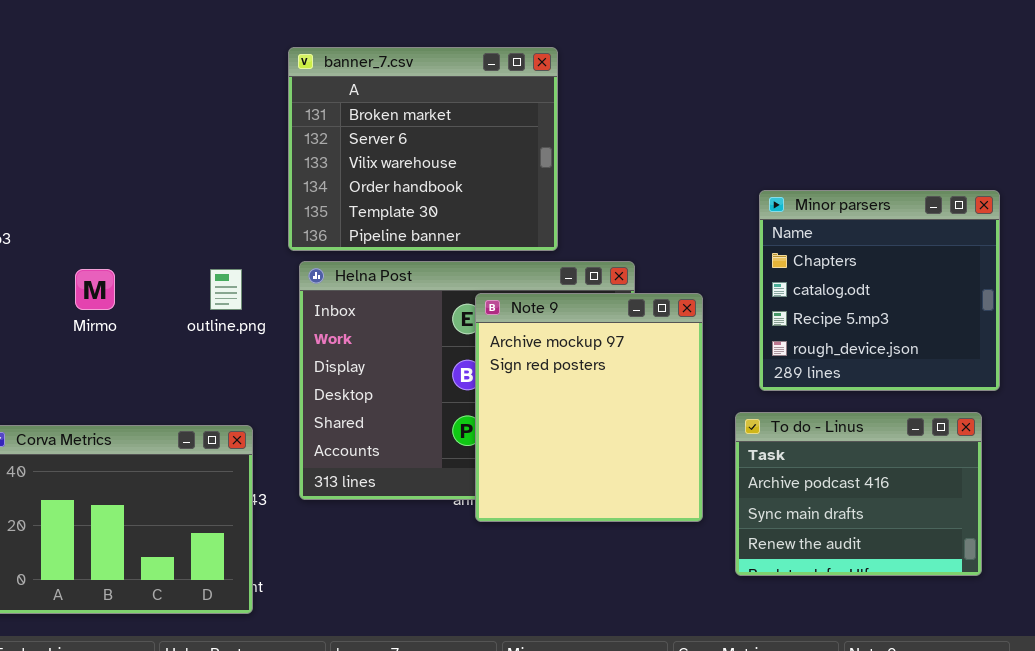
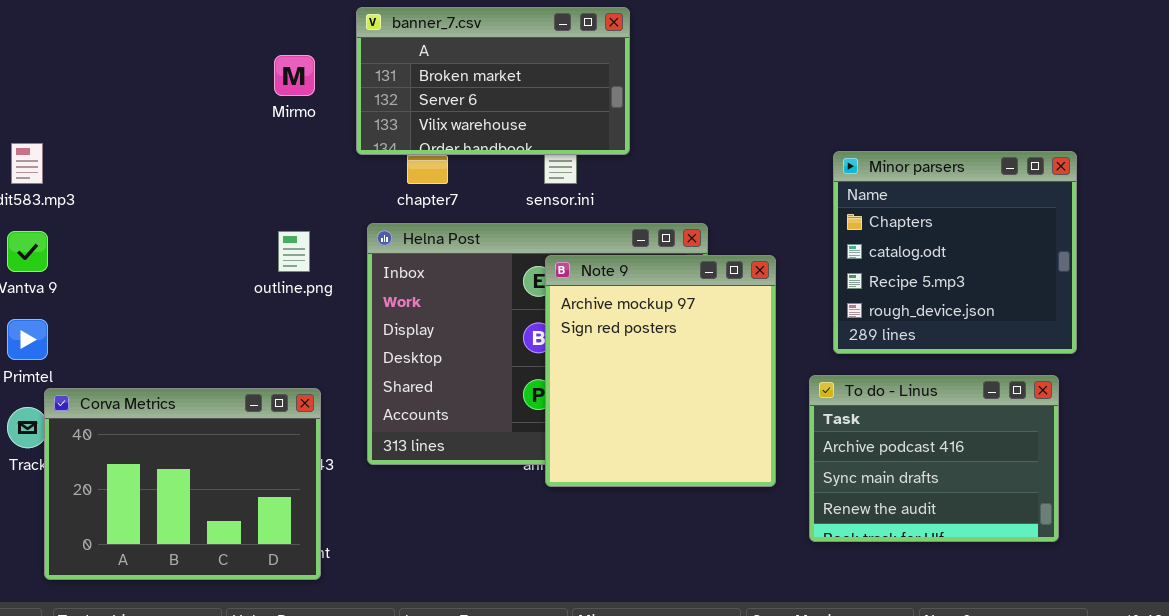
banner_7.csv: [288,47,558,251] -> [356,7,630,155], resized
Mirmo: [75,269,115,310] -> [274,55,315,96], moved

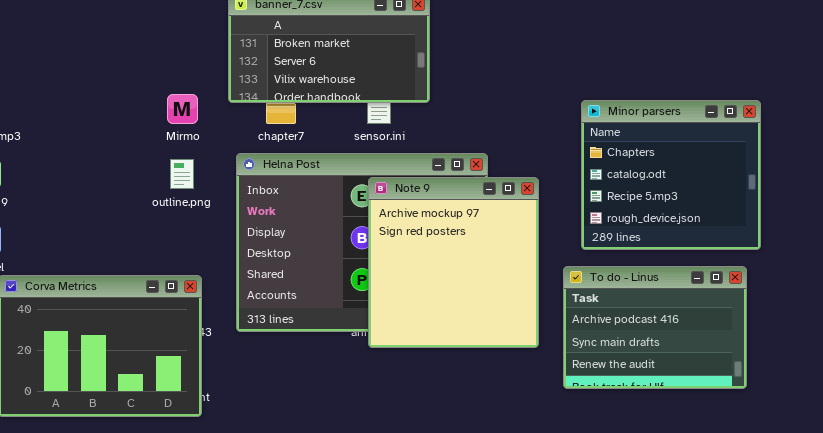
Mirmo: [274,55,315,96] -> [167,94,198,124], moved

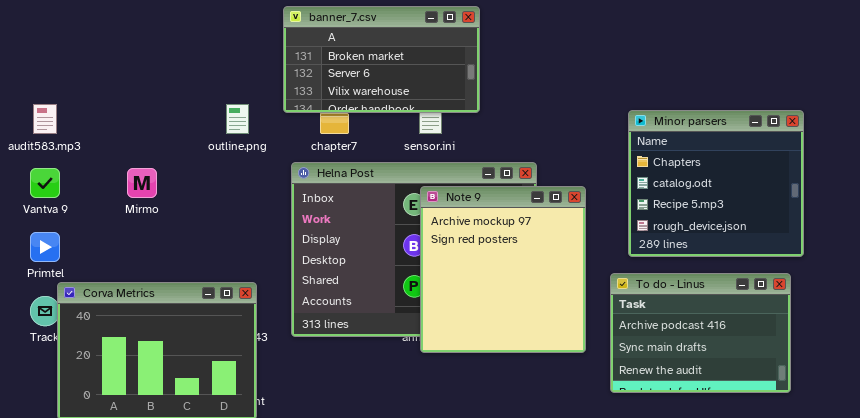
Mirmo: [167,94,198,124] -> [127,168,157,198], moved
outline.png: [170,159,194,189] -> [226,104,249,134], moved

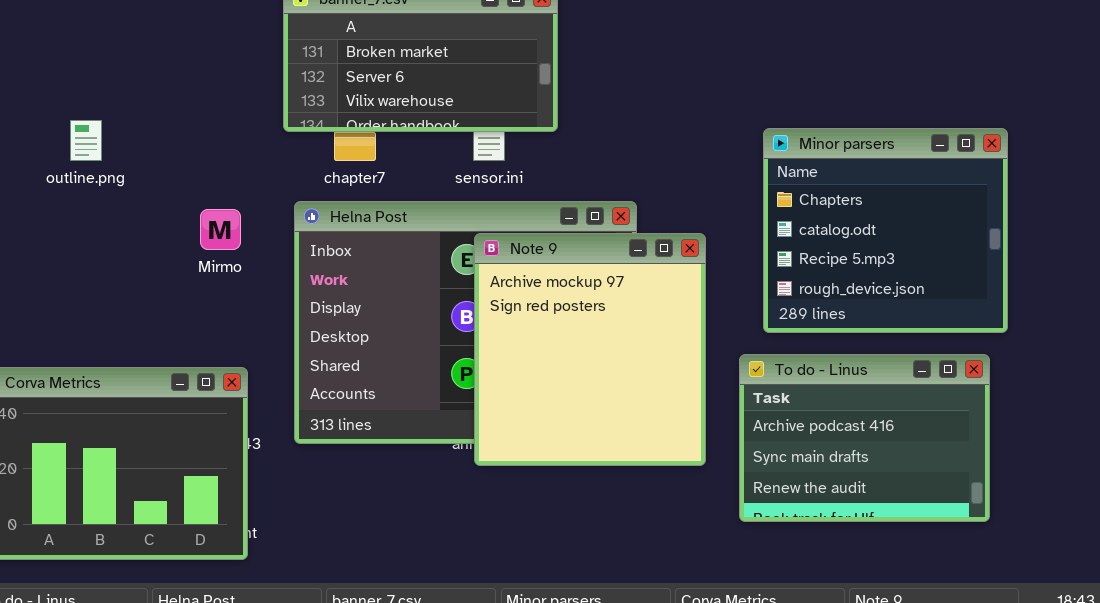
outline.png: [226,104,249,134] -> [70,120,102,161], moved
Mirmo: [127,168,157,198] -> [200,209,241,250], moved

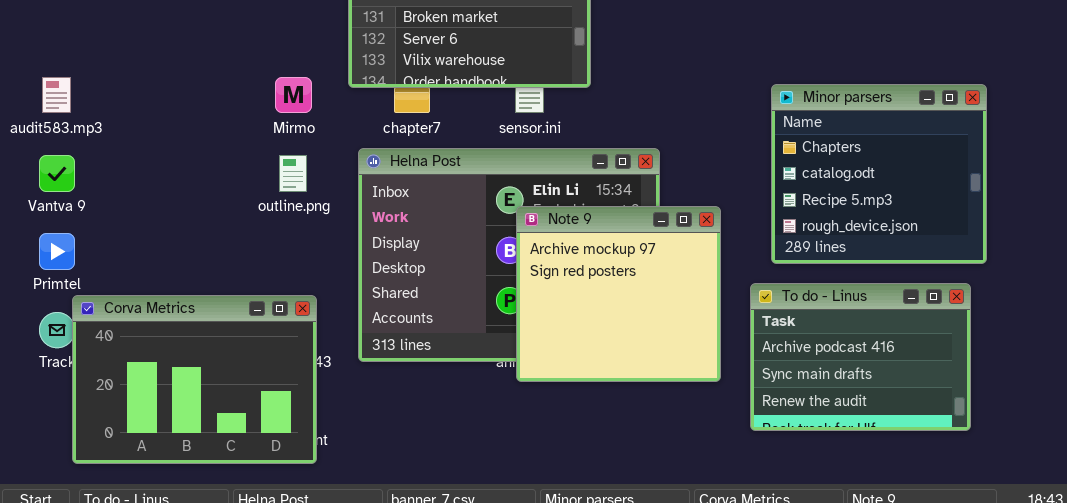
outline.png: [70,120,102,161] -> [279,155,307,192], moved
Mirmo: [200,209,241,250] -> [275,77,312,113], moved
Note 9: [474,233,706,466] -> [516,206,721,382], resized

